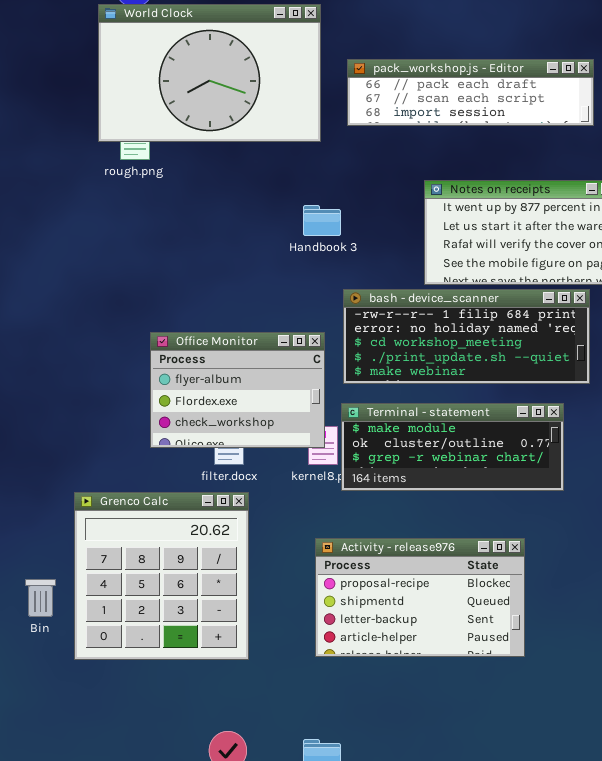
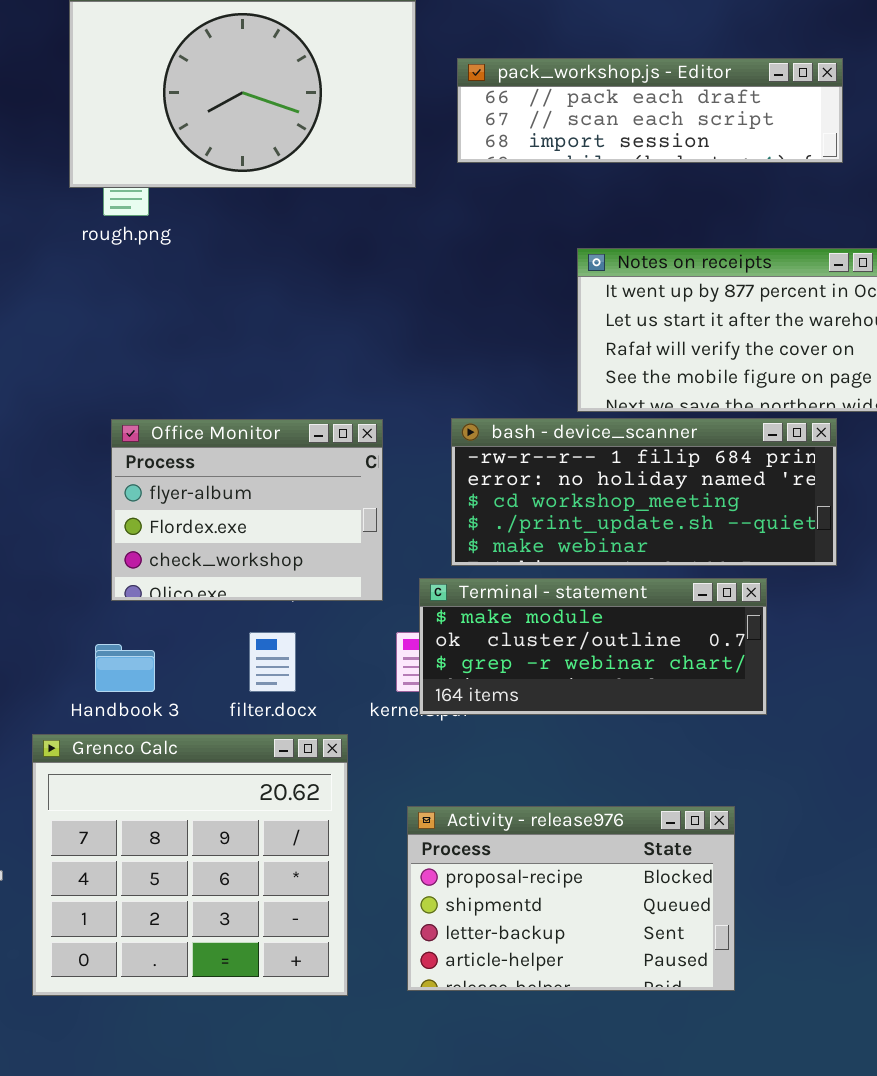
Handbook 3: [303,205,341,236] -> [95,644,155,692], moved
Office Monitor: [150,332,325,448] -> [111,419,383,601], moved
Terminal - statement: [341,403,564,491] -> [419,578,767,715], moved
Grenco Calc: [74,492,249,660] -> [32,734,348,996], resized

